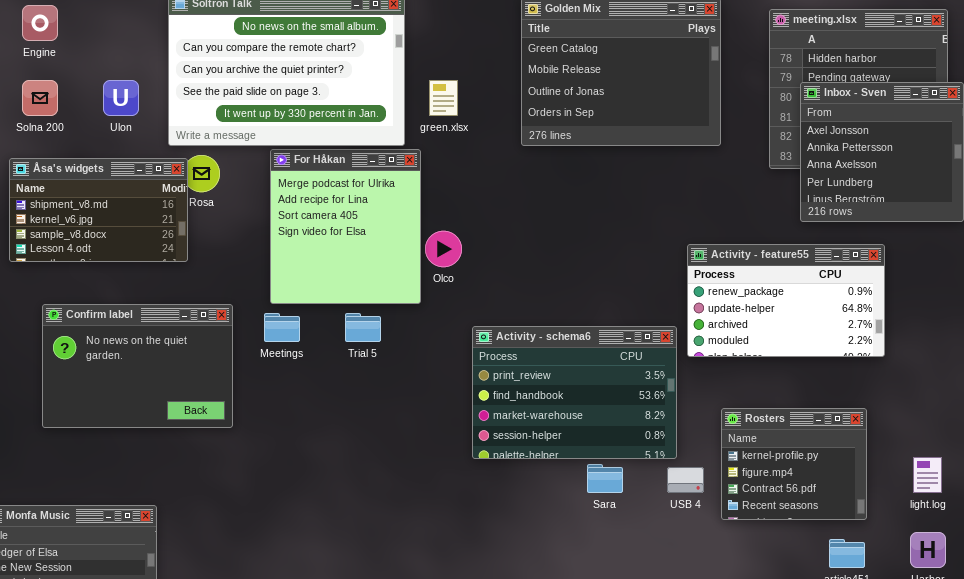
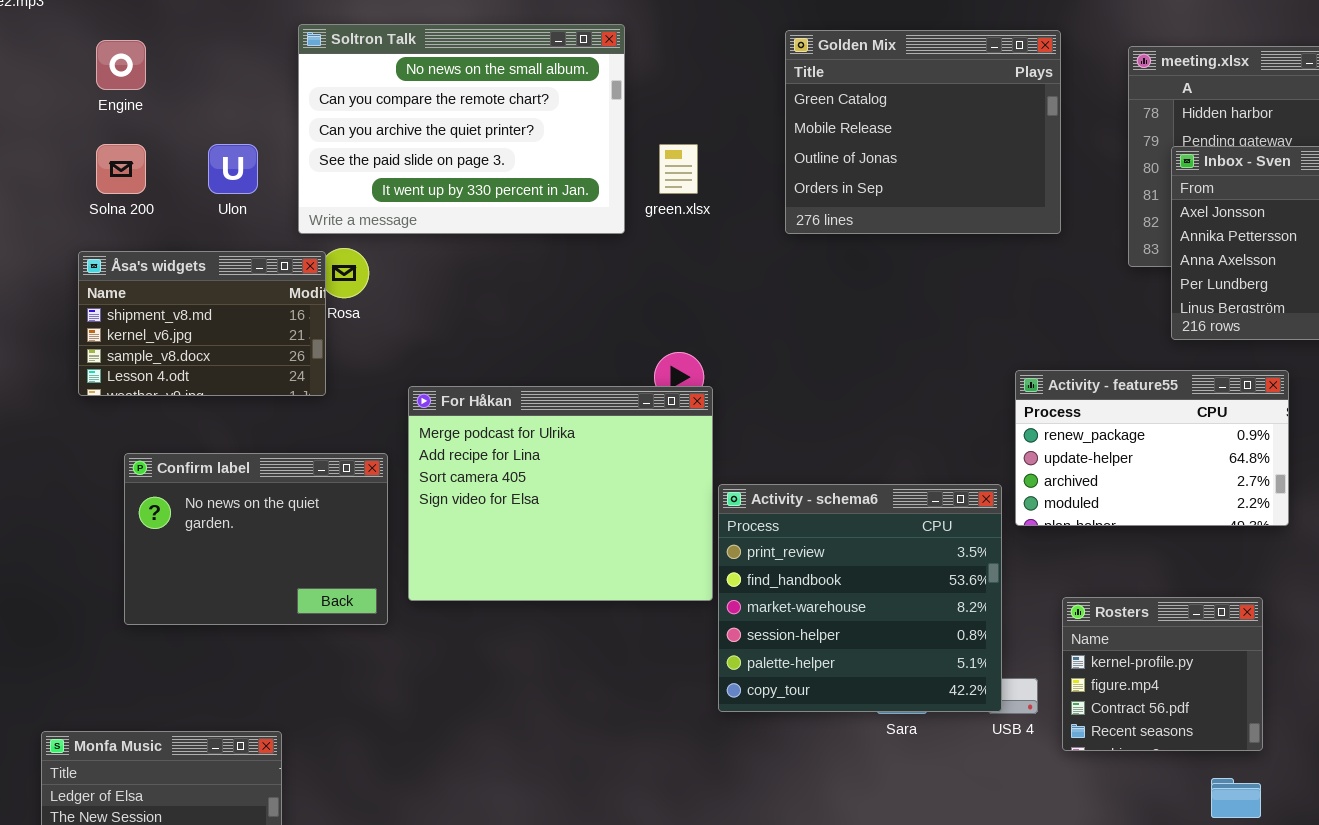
For Håkan: [270,149,421,304] -> [408,386,713,601], moved, resized
Activity - schema6: [472,326,677,459] -> [718,484,1002,712], resized

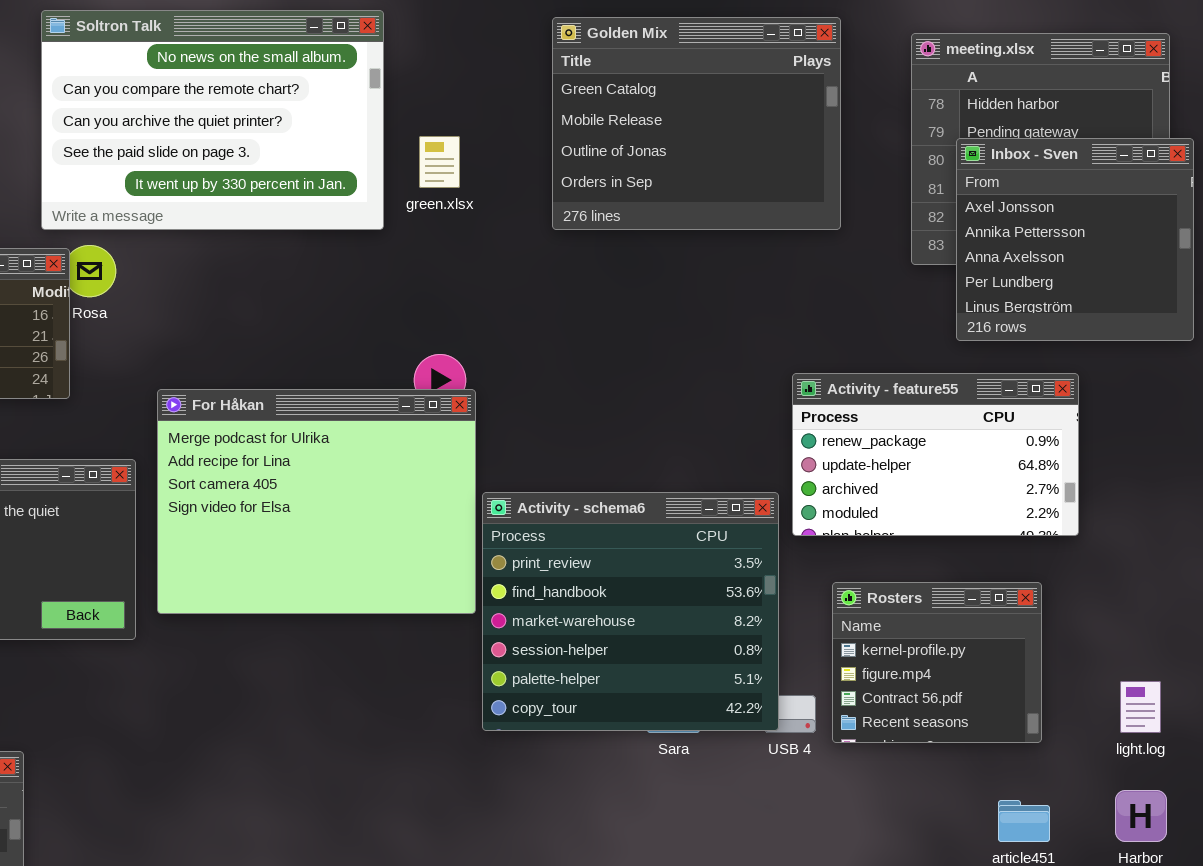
Rosters: [1062,597,1263,751] -> [832,582,1042,743], moved

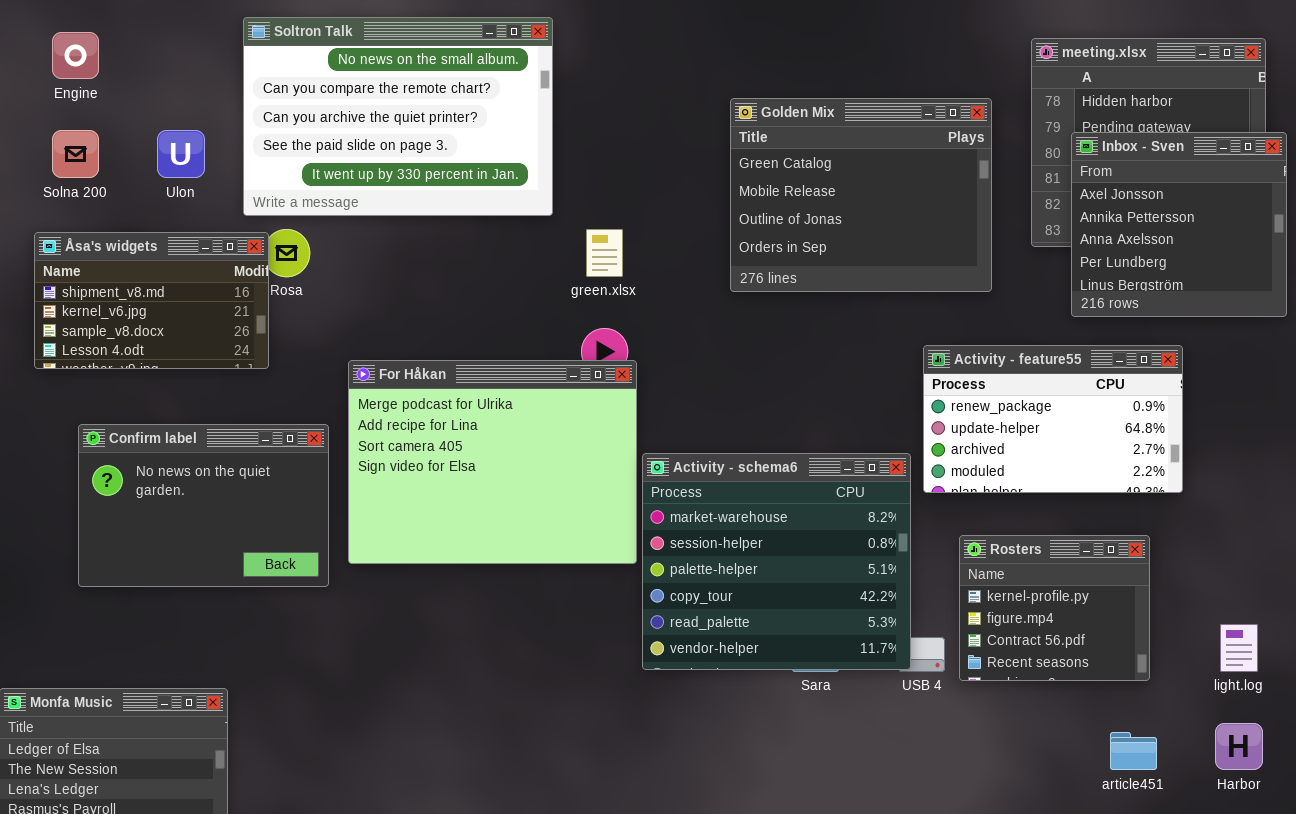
Golden Mix: [552,17,841,230] -> [730,98,992,292], moved
green.xlsx: [419,136,460,188] -> [586,229,623,277], moved
Activity - schema6: [482,492,779,731] -> [642,453,911,670], scrolled down 2 rows

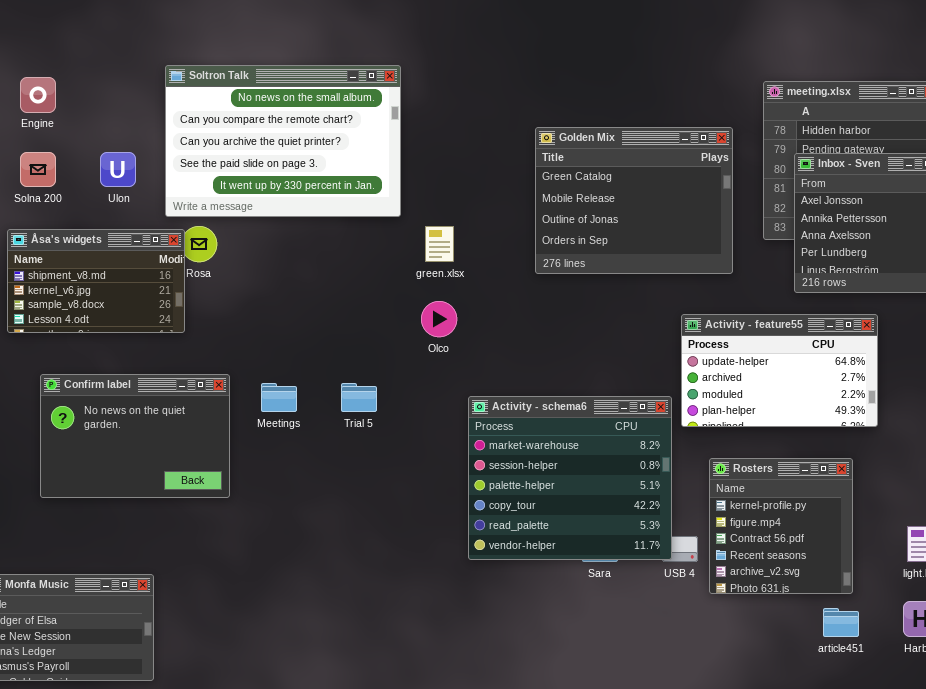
Activity - feature55: [923,345,1183,493] -> [681,314,878,427], scrolled down 1 row
For Håkan: [348,360,637,564] -> none, closed
Rosters: [959,535,1150,681] -> [709,458,853,594], resized

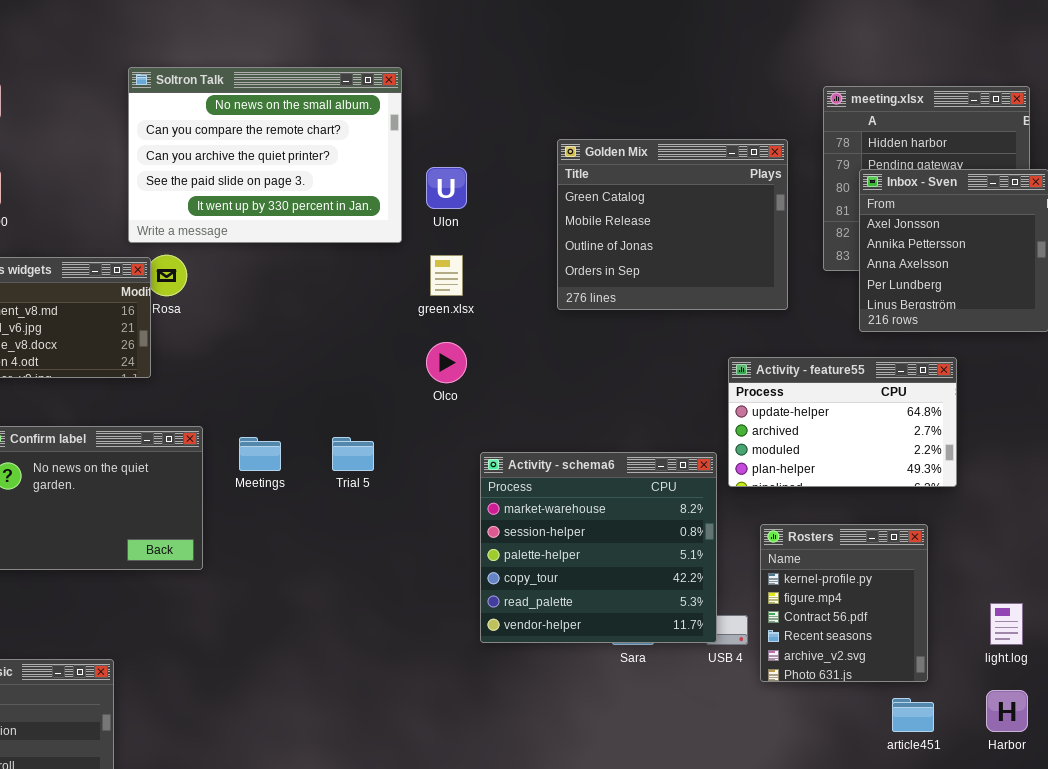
Ulon: [100,152,136,187] -> [426,167,467,209], moved

